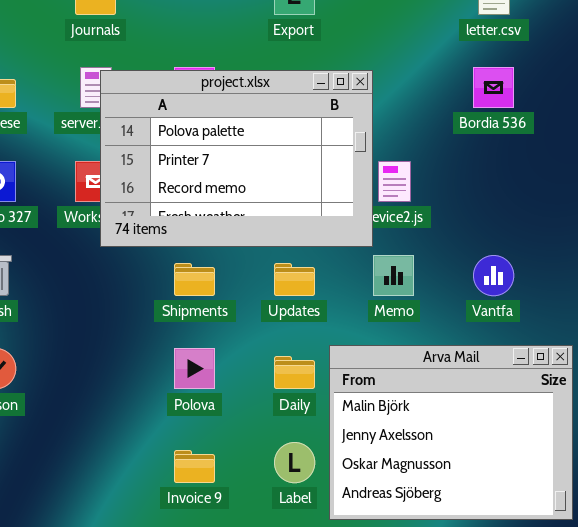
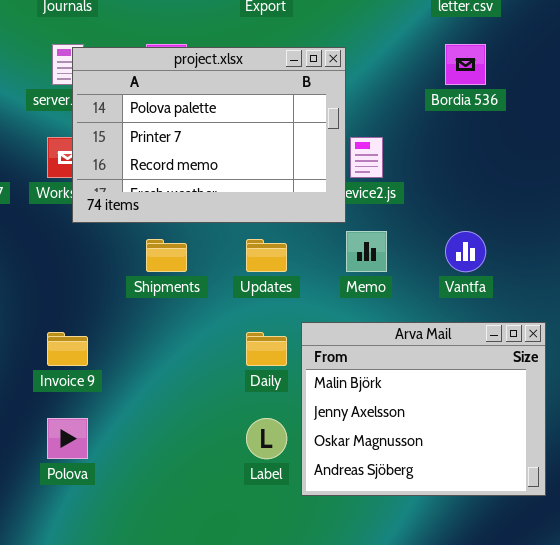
Polova: [174,348,215,389] -> [47,418,88,459], moved
Invoice 9: [174,450,215,483] -> [47,332,88,366], moved

